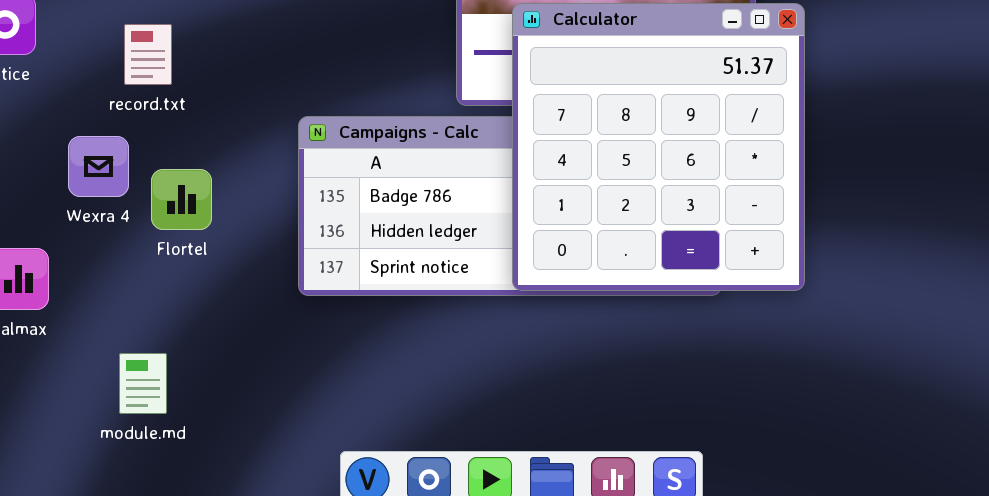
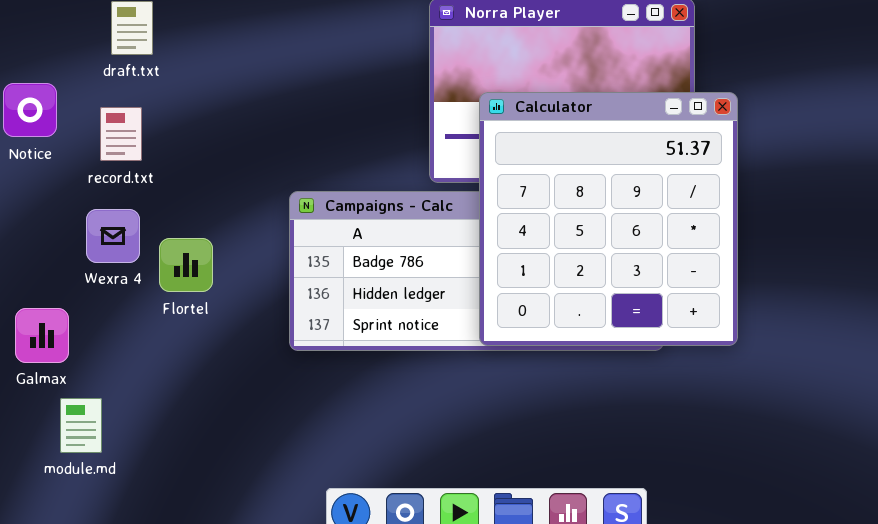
record.txt: [124,24,172,85] -> [100,107,142,161], moved
module.md: [119,353,167,414] -> [60,398,102,453], moved

